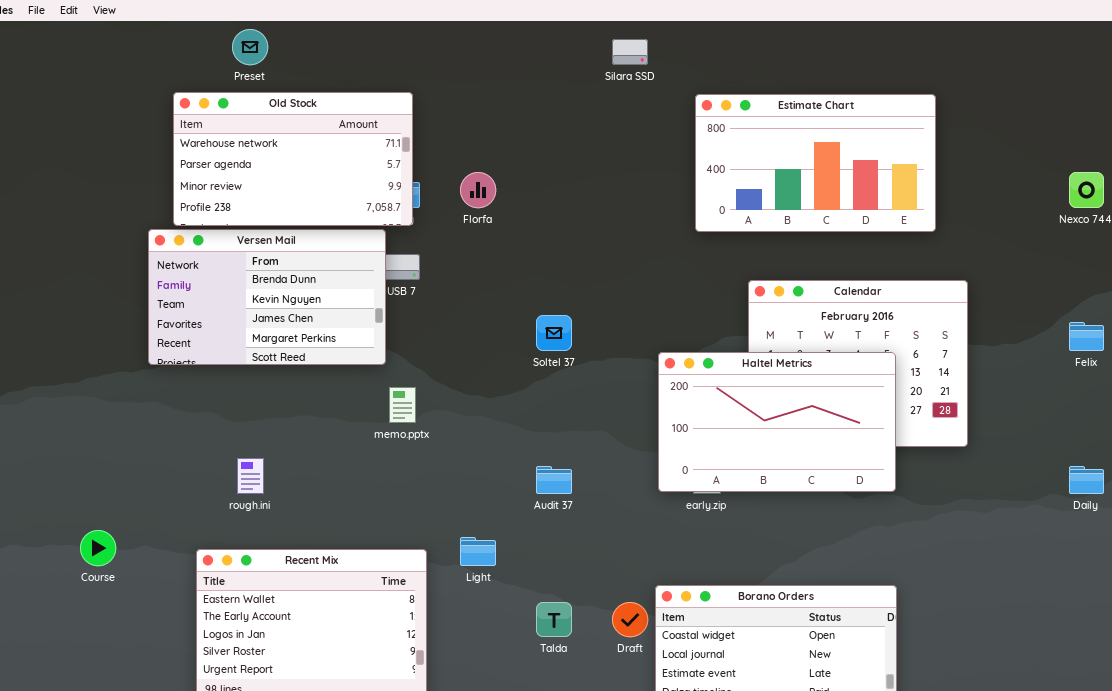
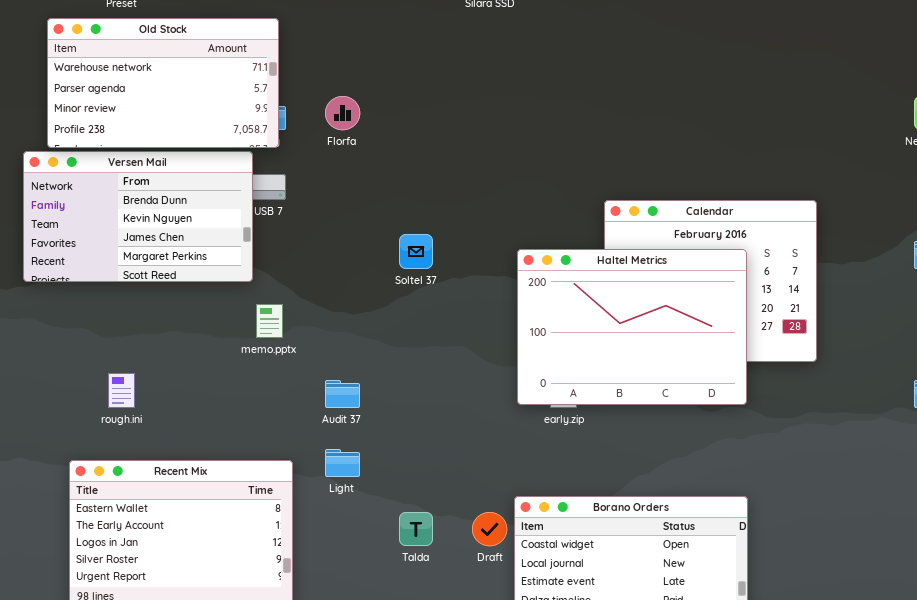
Estimate Chart: [695,94,936,232] -> none, closed
Haltel Metrics: [658,352,896,492] -> [517,249,747,405], resized
Audit 37: [536,466,572,494] -> [325,380,360,408], moved

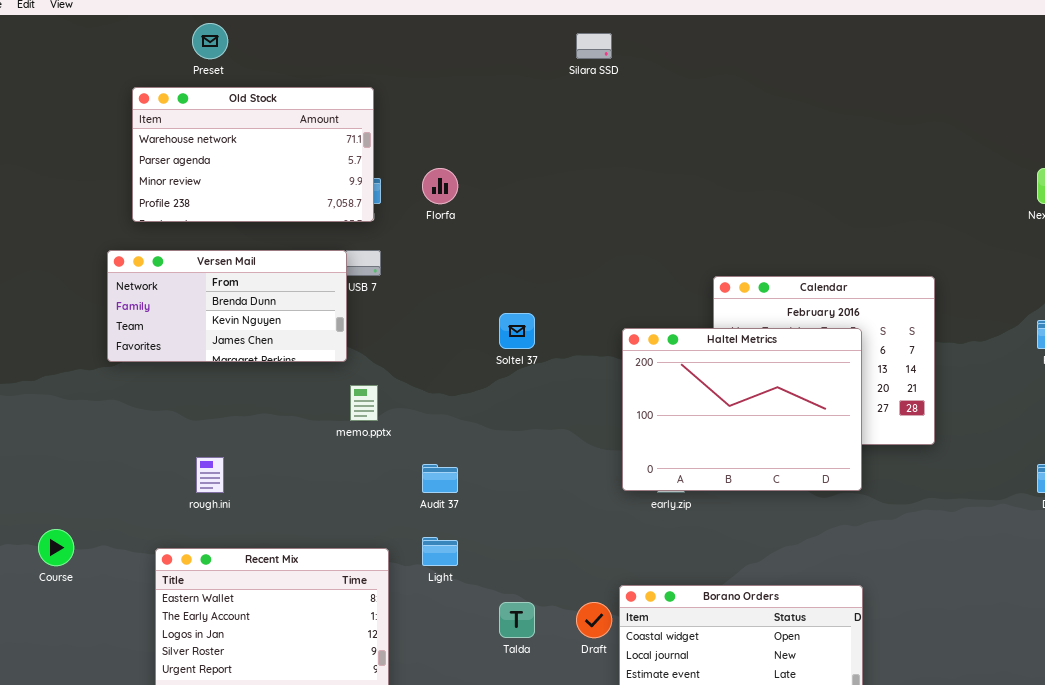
Versen Mail: [23,151,253,282] -> [107,250,347,362], resized

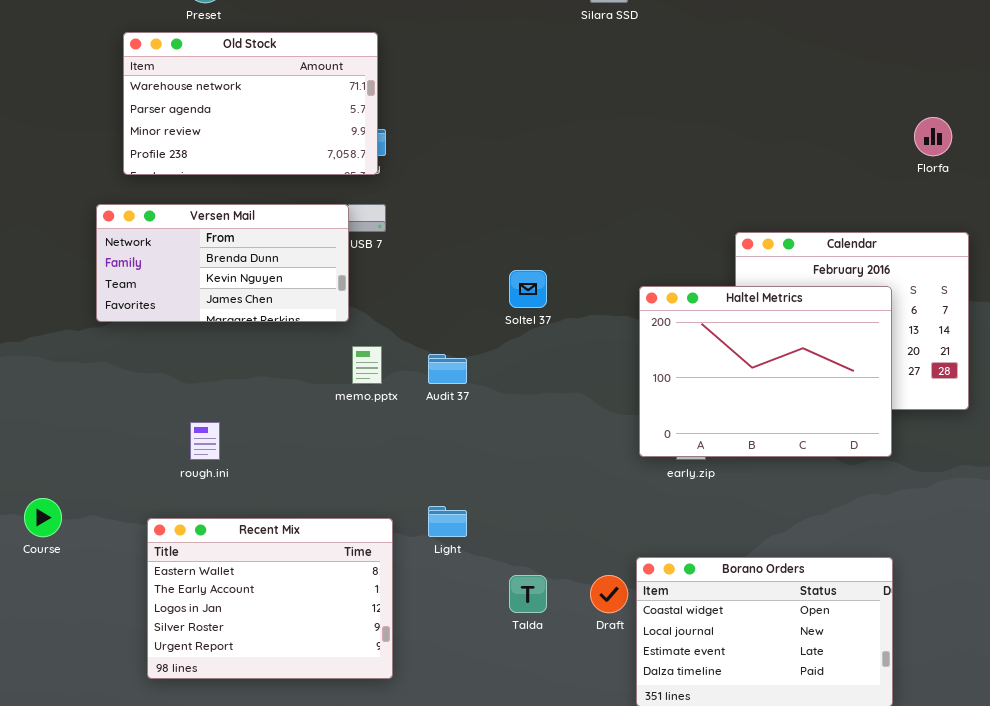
Florfa: [422,168,458,204] -> [914,117,952,156], moved
Audit 37: [422,464,458,493] -> [428,354,467,384], moved

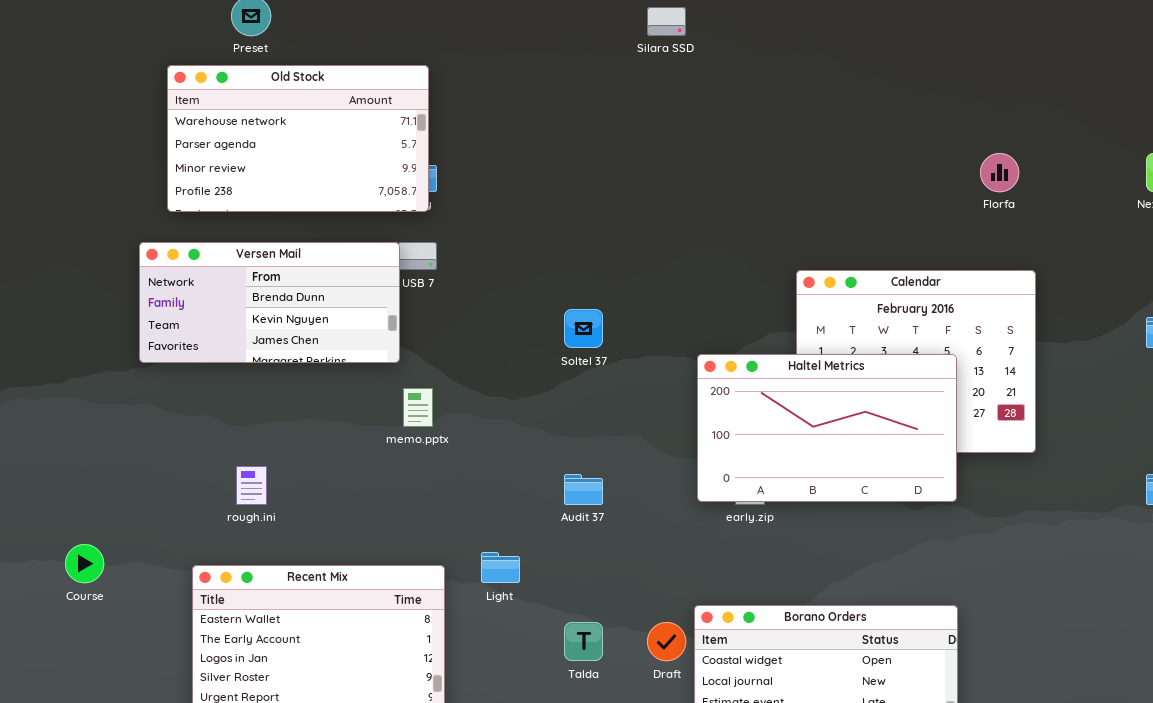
Haltel Metrics: [639,286,892,457] -> [697,354,957,502], resized
Audit 37: [428,354,467,384] -> [564,474,603,505], moved

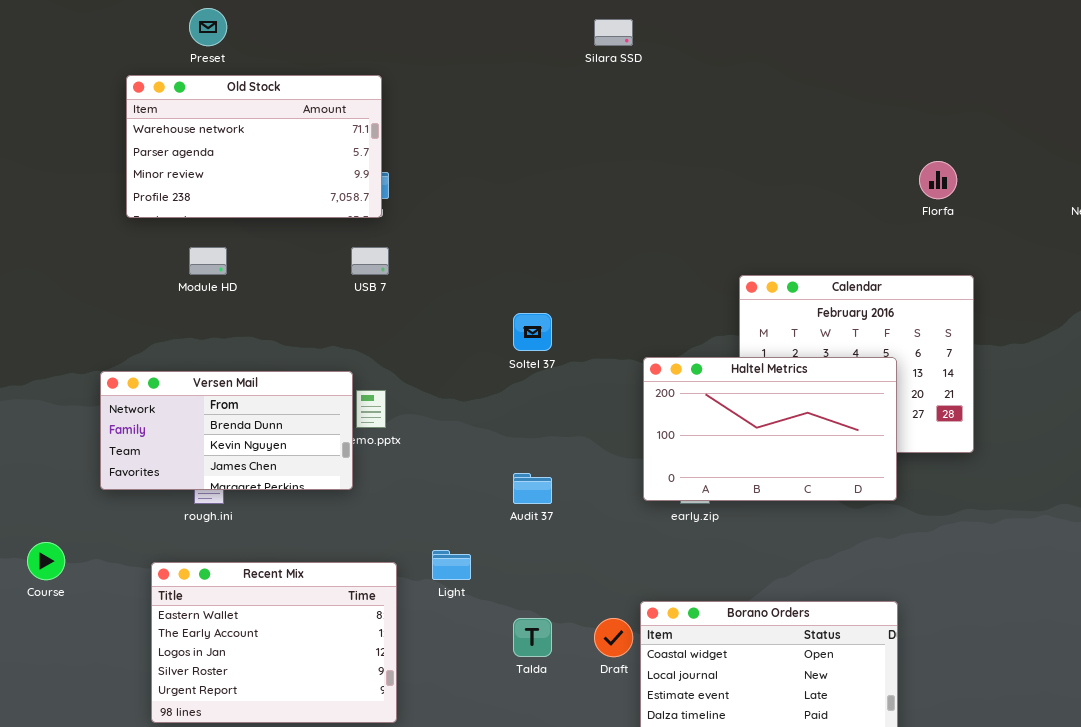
Versen Mail: [139,242,400,363] -> [100,371,353,490], moved

